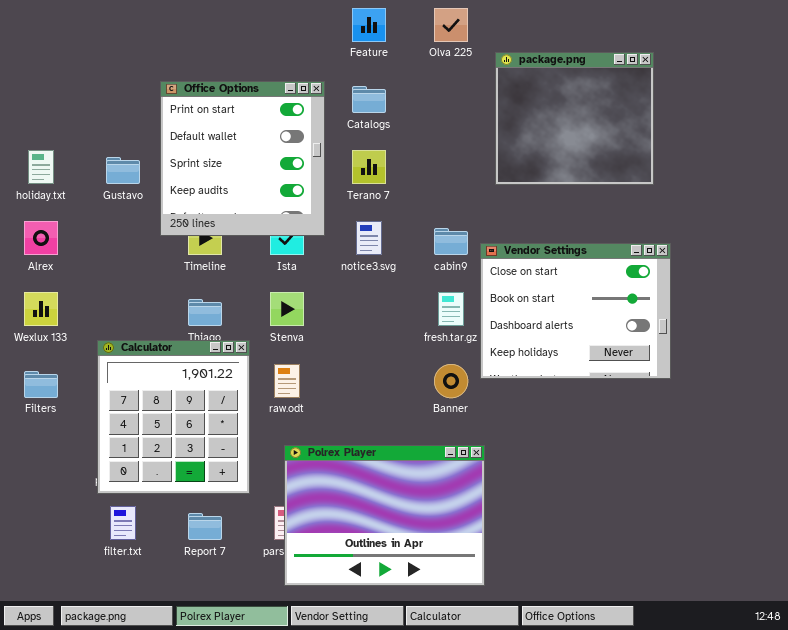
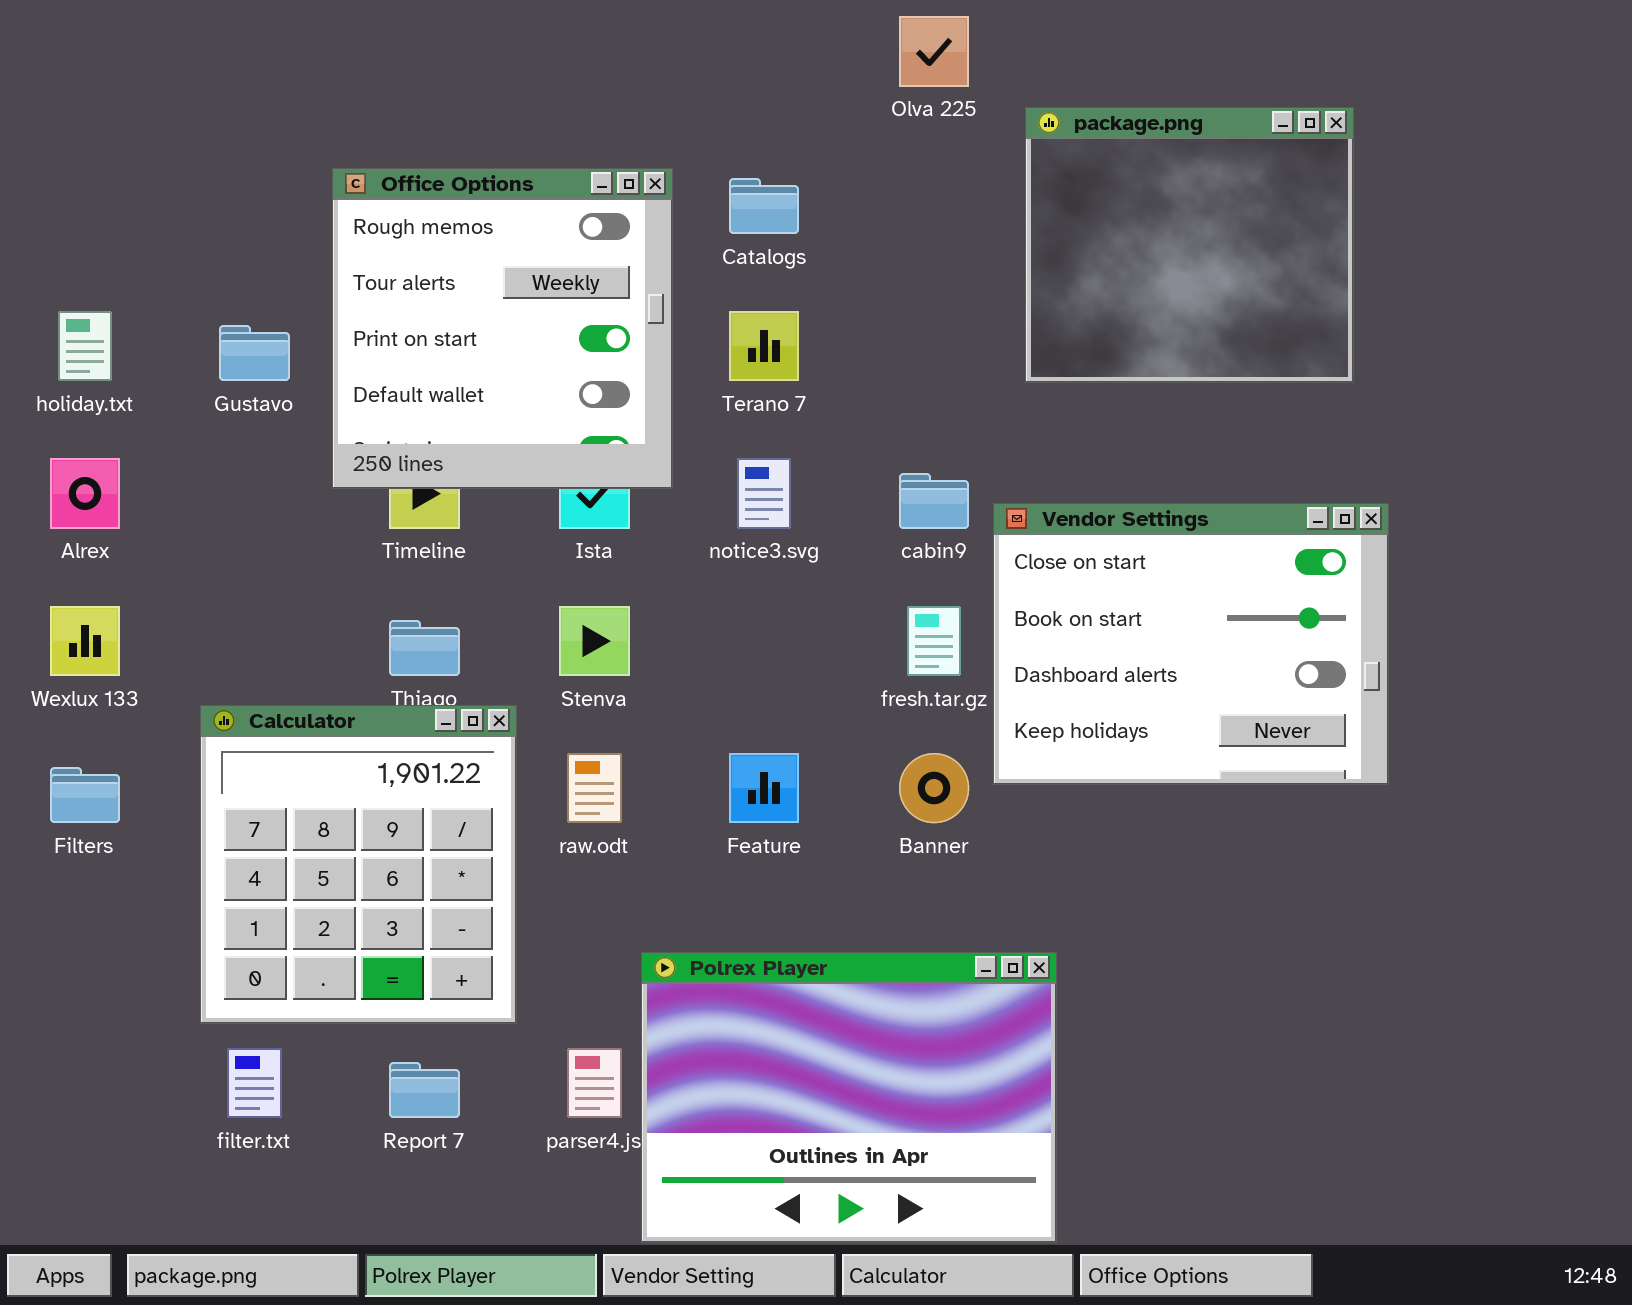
Feature: [352,8,386,42] -> [729,753,799,823], moved
Office Options: [160,81,325,236] -> [332,168,673,489], scrolled up 2 rows
Polrex Player: [284,445,485,586] -> [641,952,1057,1243], moved

